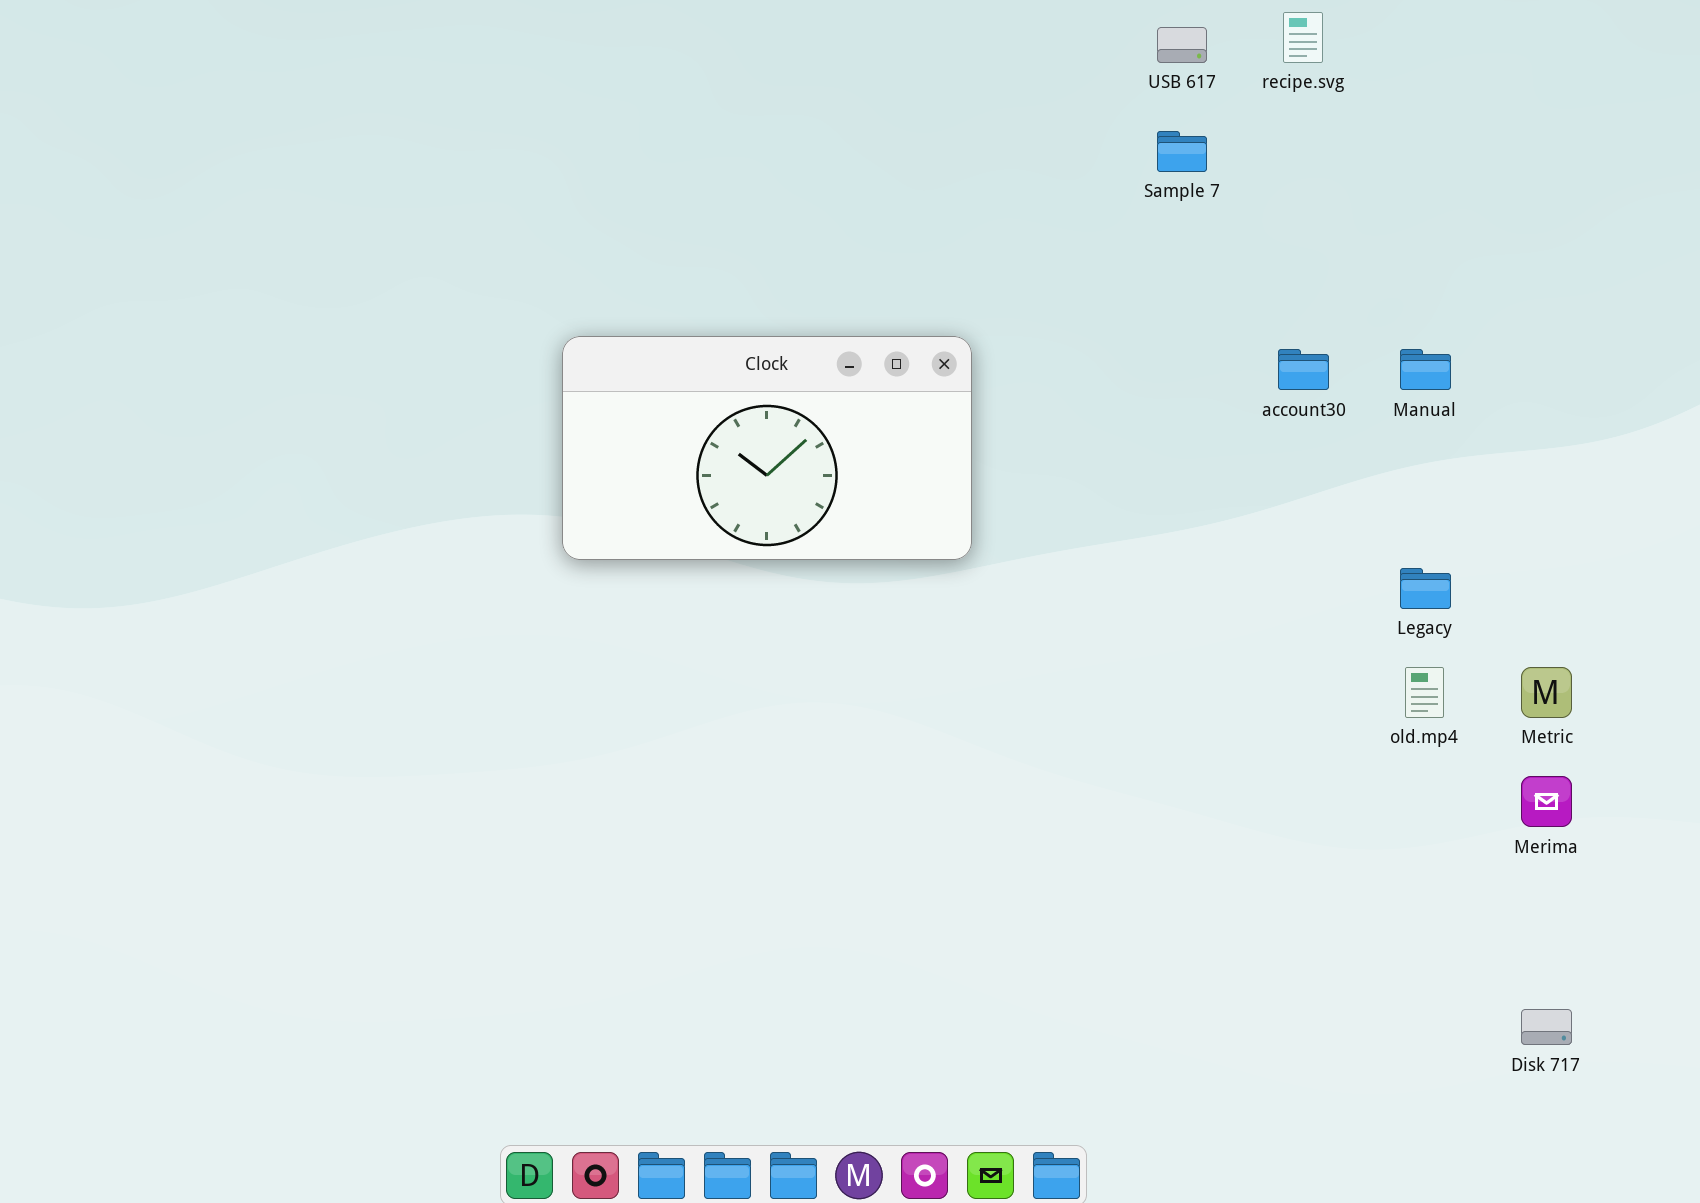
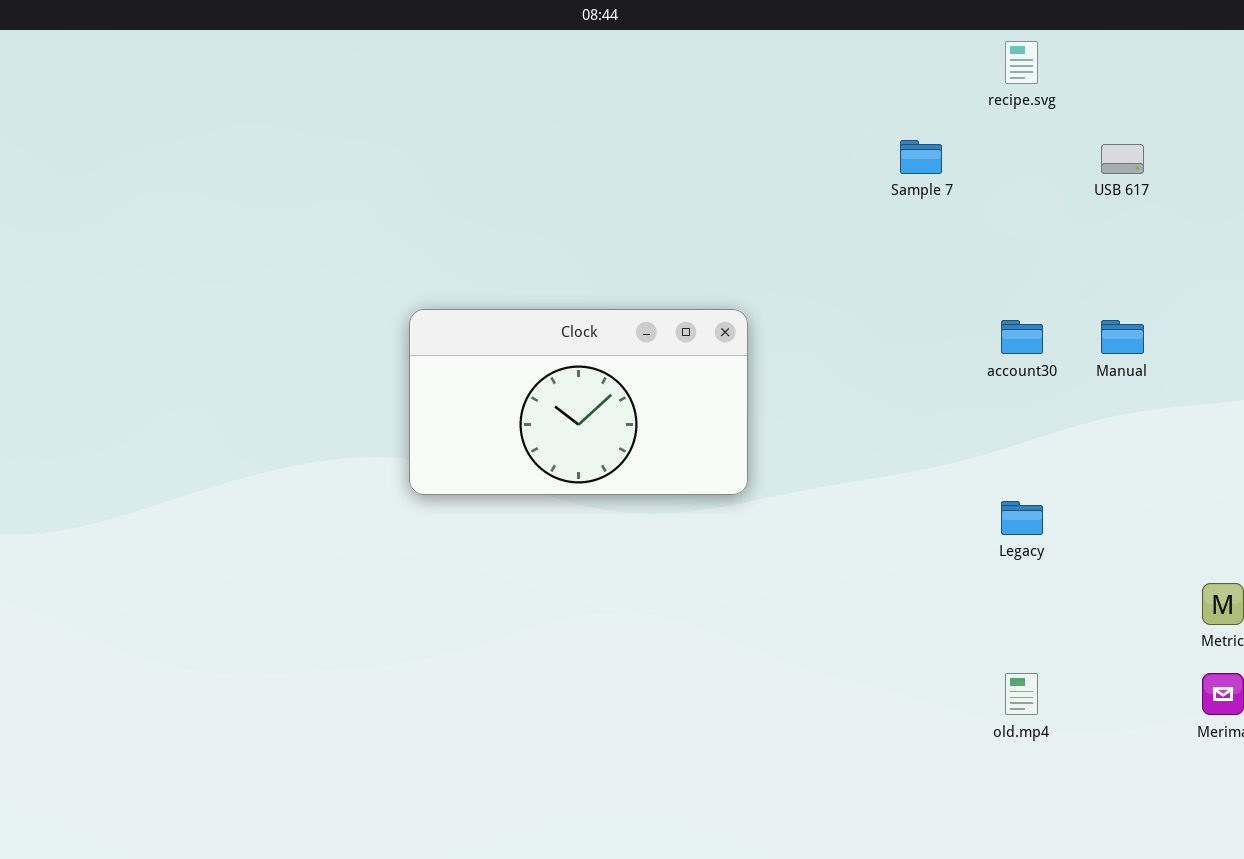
USB 617: [1157,27,1207,63] -> [1101,144,1144,174], moved
Legacy: [1400,568,1451,609] -> [1001,501,1043,535], moved
old.mp4: [1405,667,1444,718] -> [1005,673,1038,715], moved

